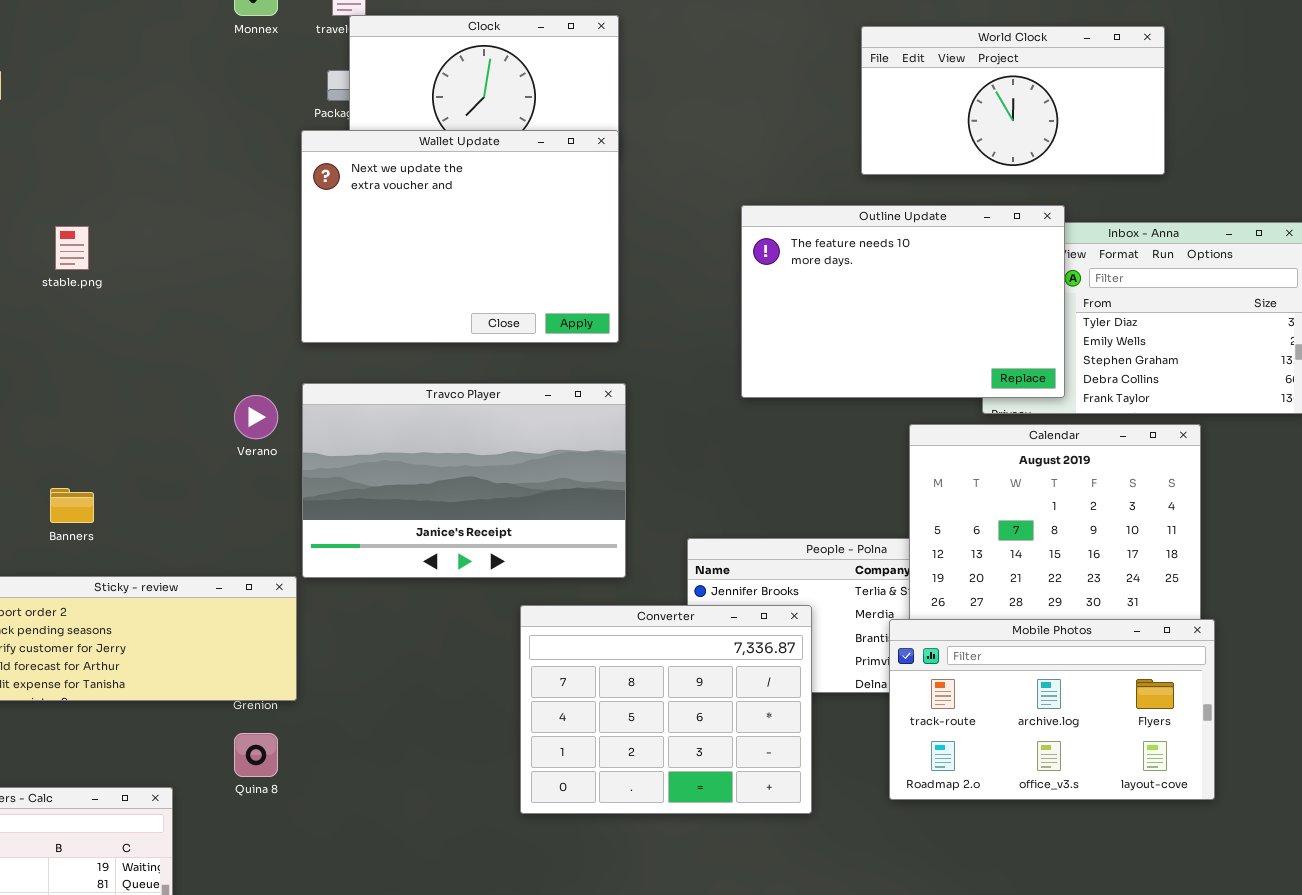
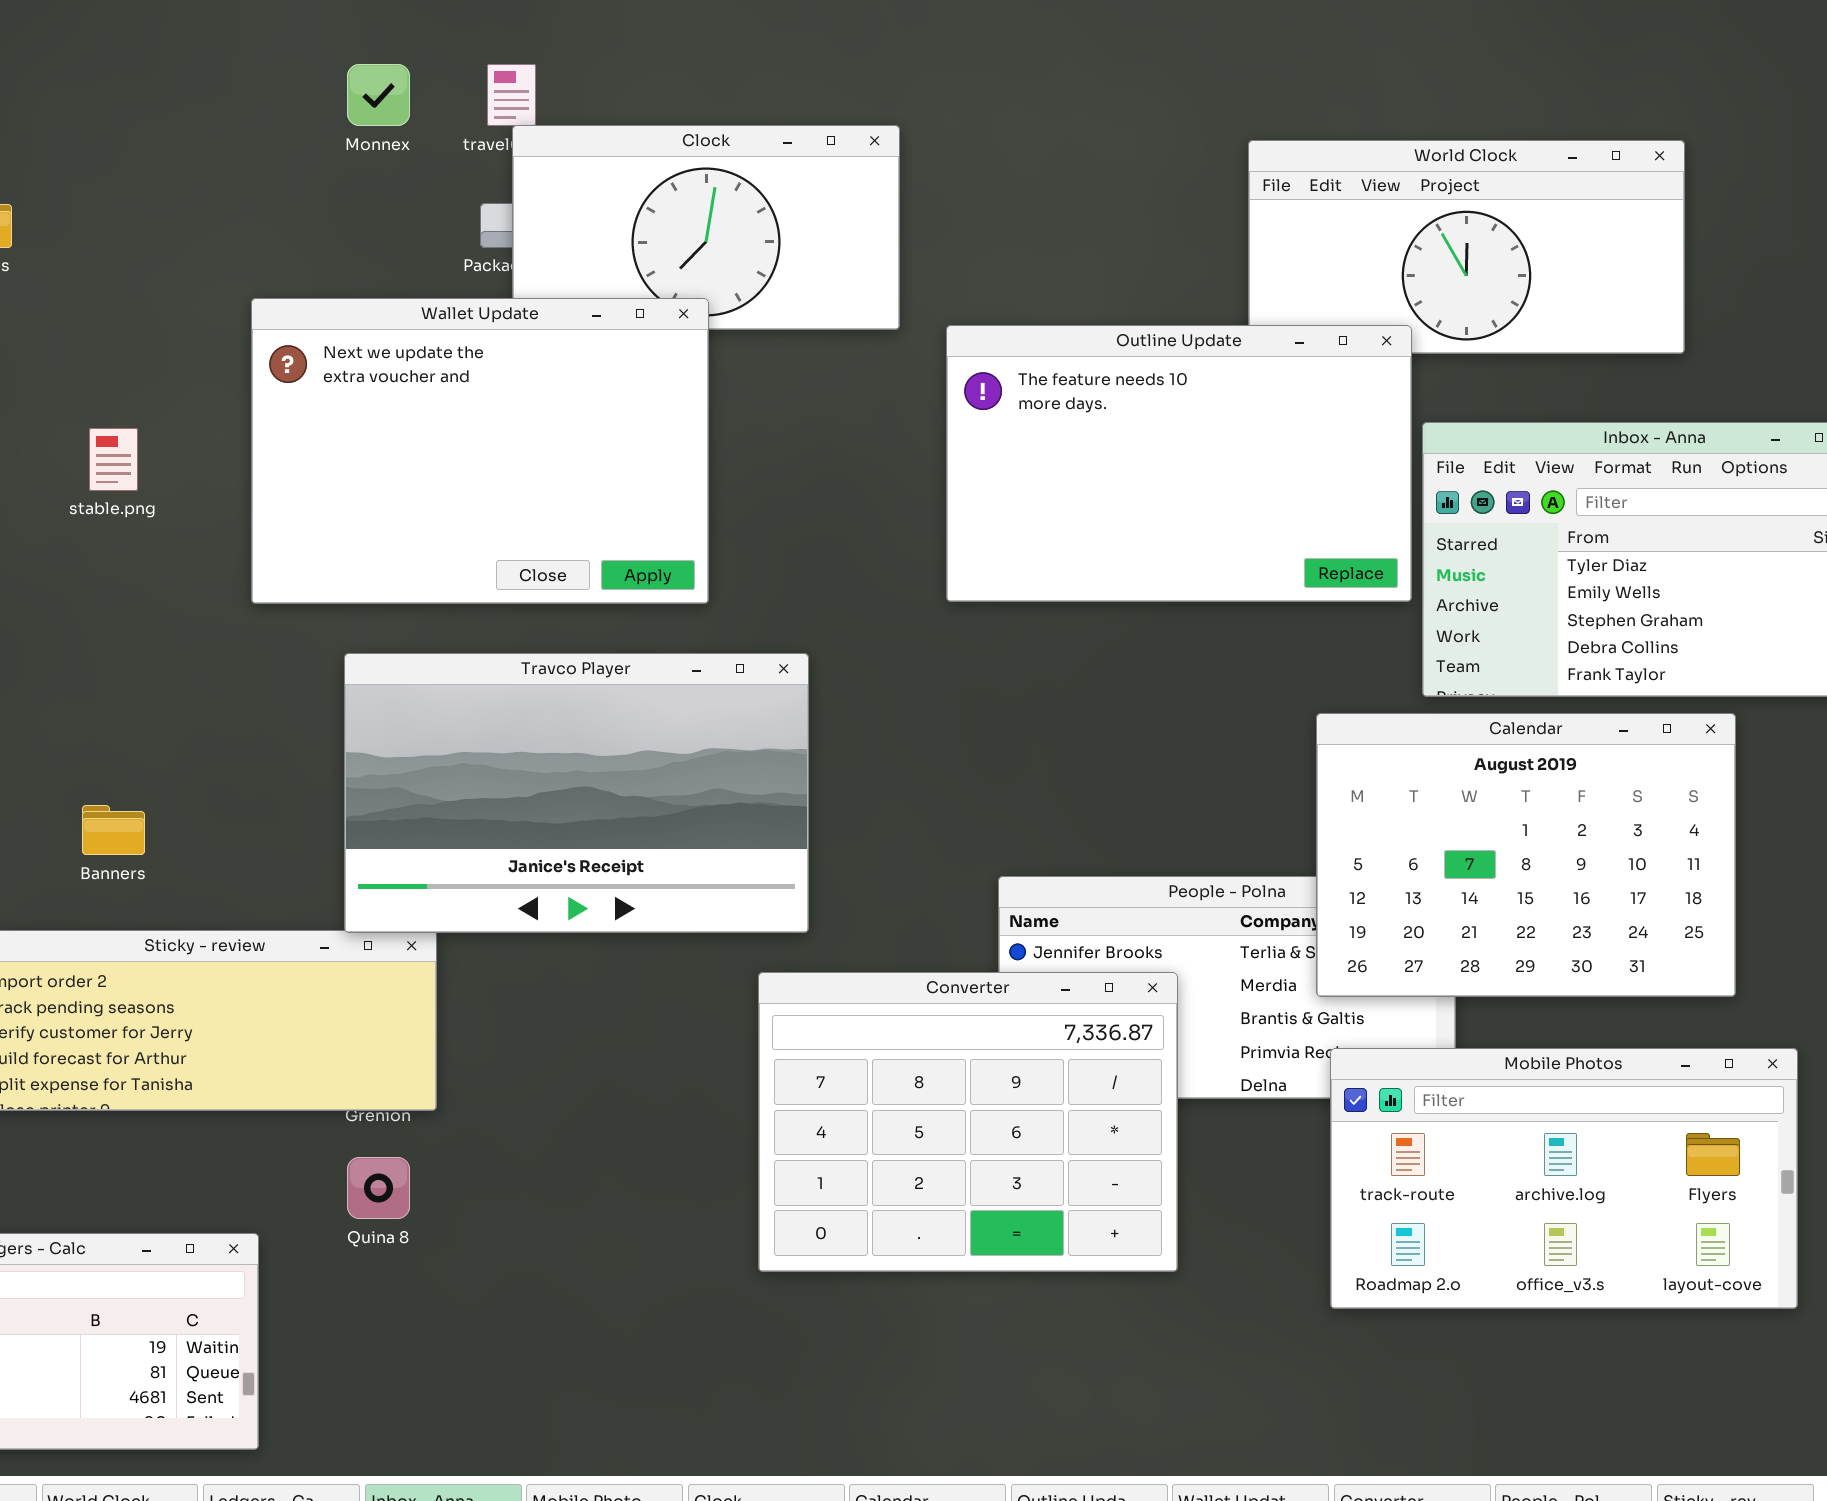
Wallet Update: [301,130,619,343] -> [251,298,709,604], moved
Outline Update: [741,205,1065,398] -> [946,325,1412,602], moved
Travco Player: [302,383,626,578] -> [344,653,809,933], moved
Mobile Photos: [889,619,1215,800] -> [1330,1048,1798,1309], moved

